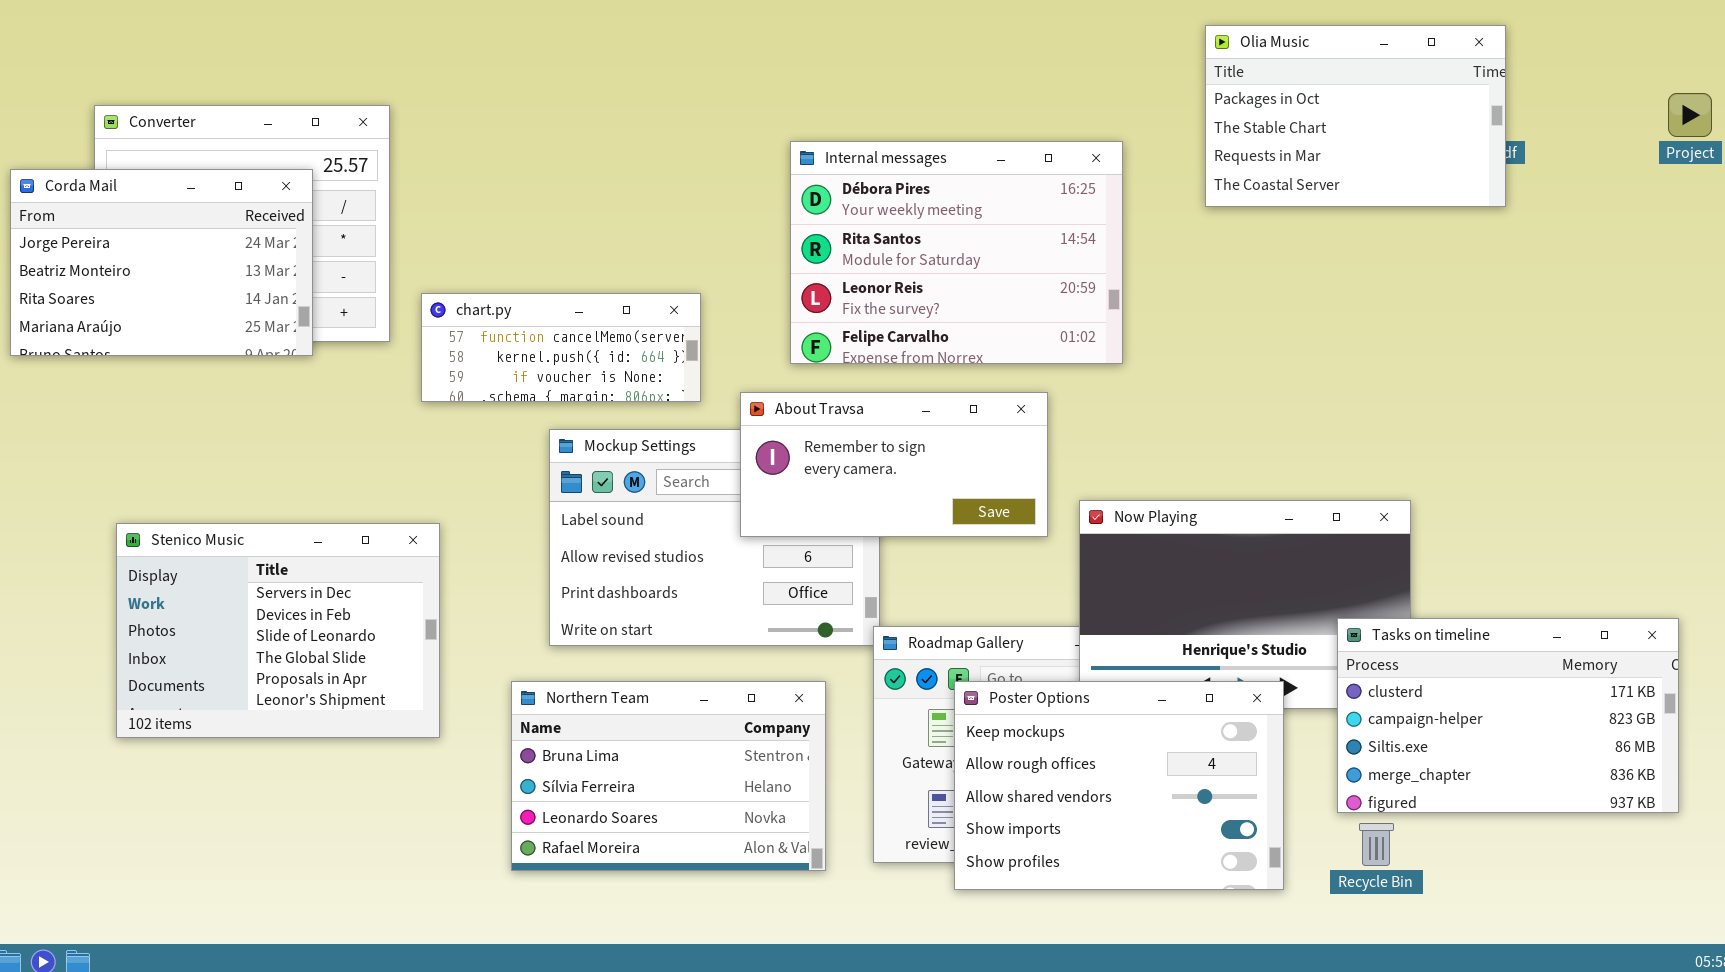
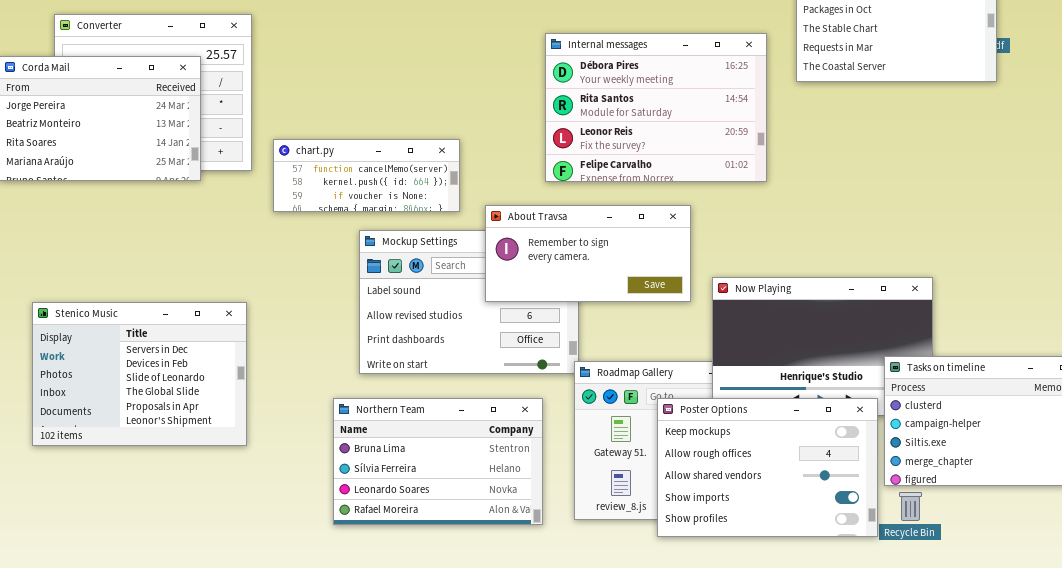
Internal messages: [790,141,1123,364] -> [545,33,767,182], moved
Stenico Music: [116,523,440,738] -> [32,302,247,446], moved
Poster Options: [954,681,1284,890] -> [657,398,878,537], moved

